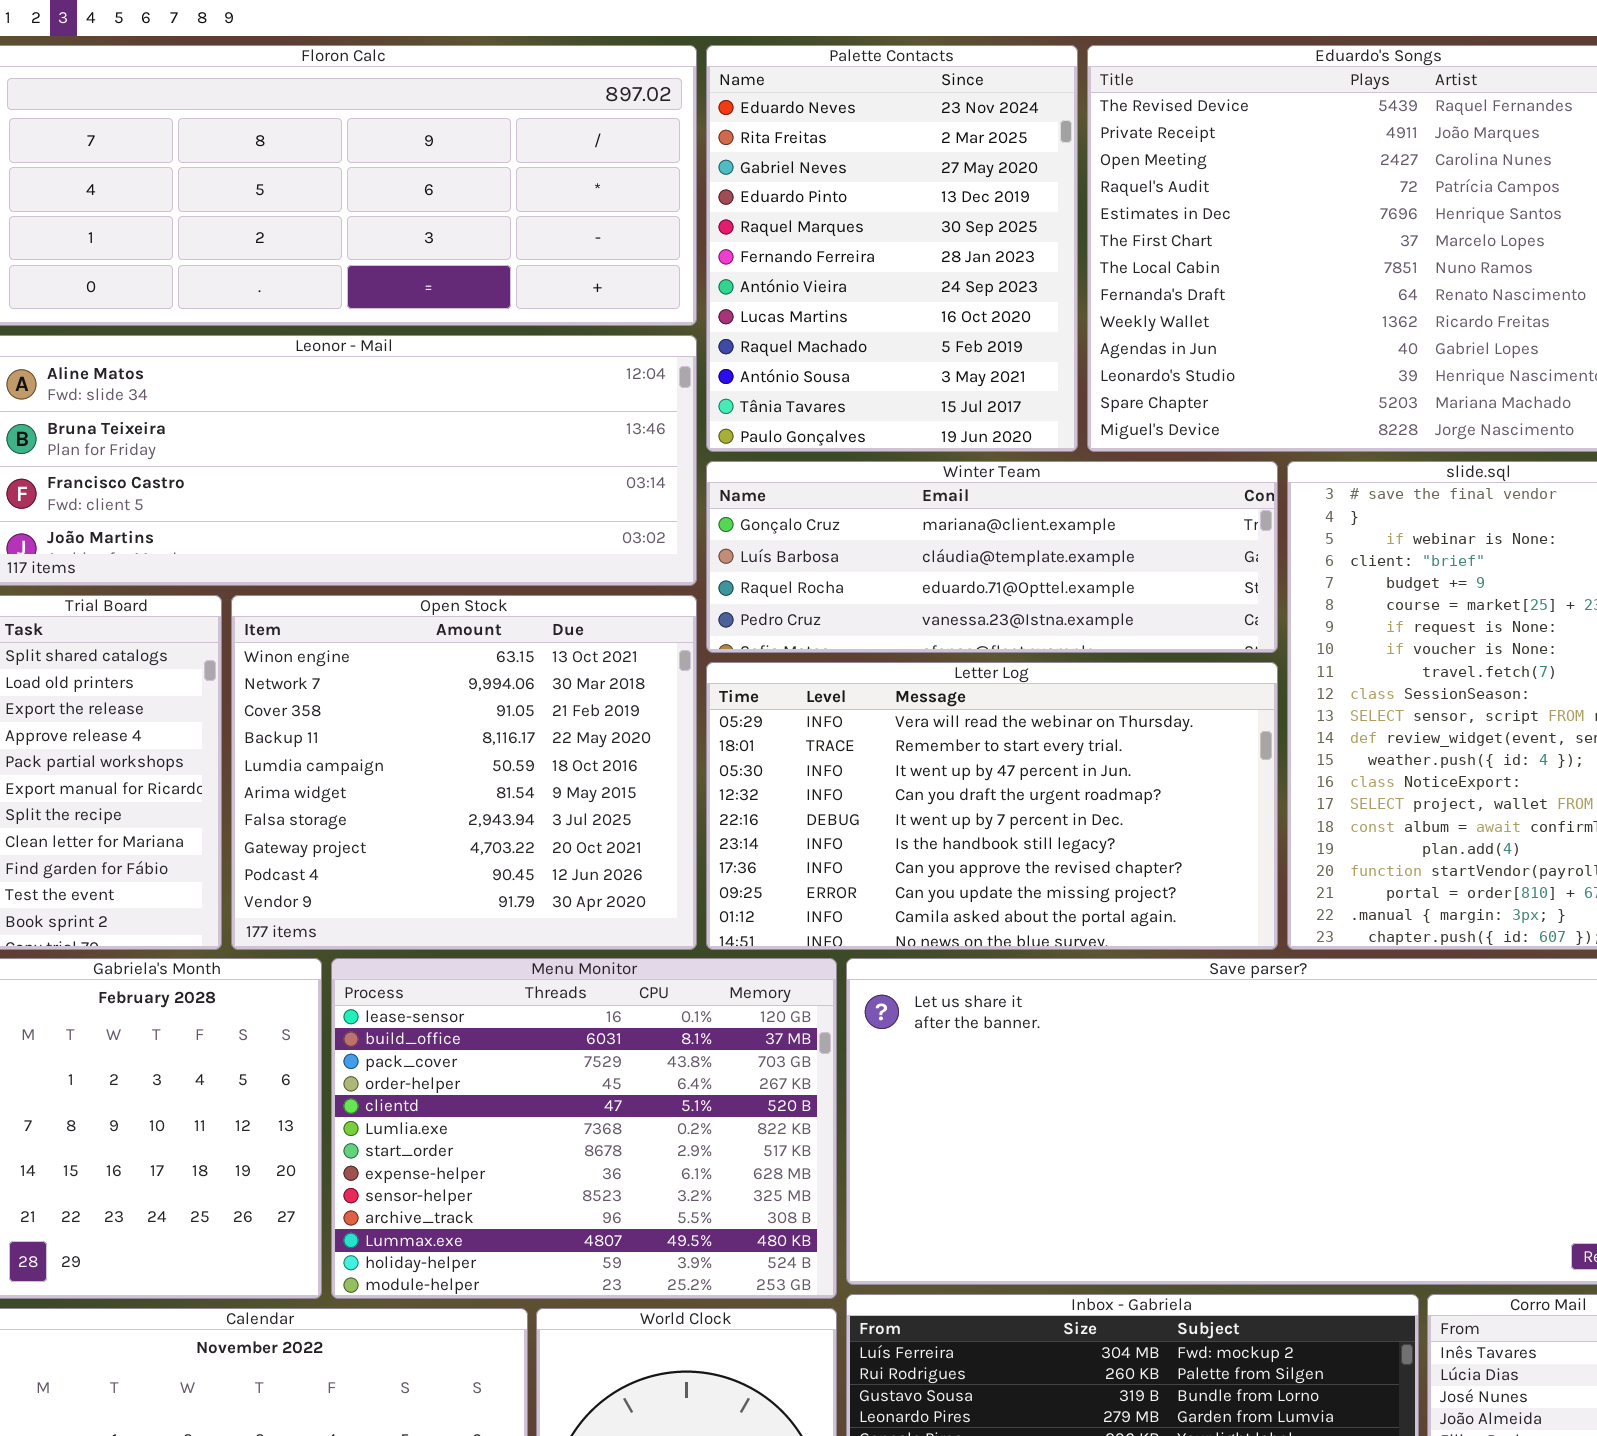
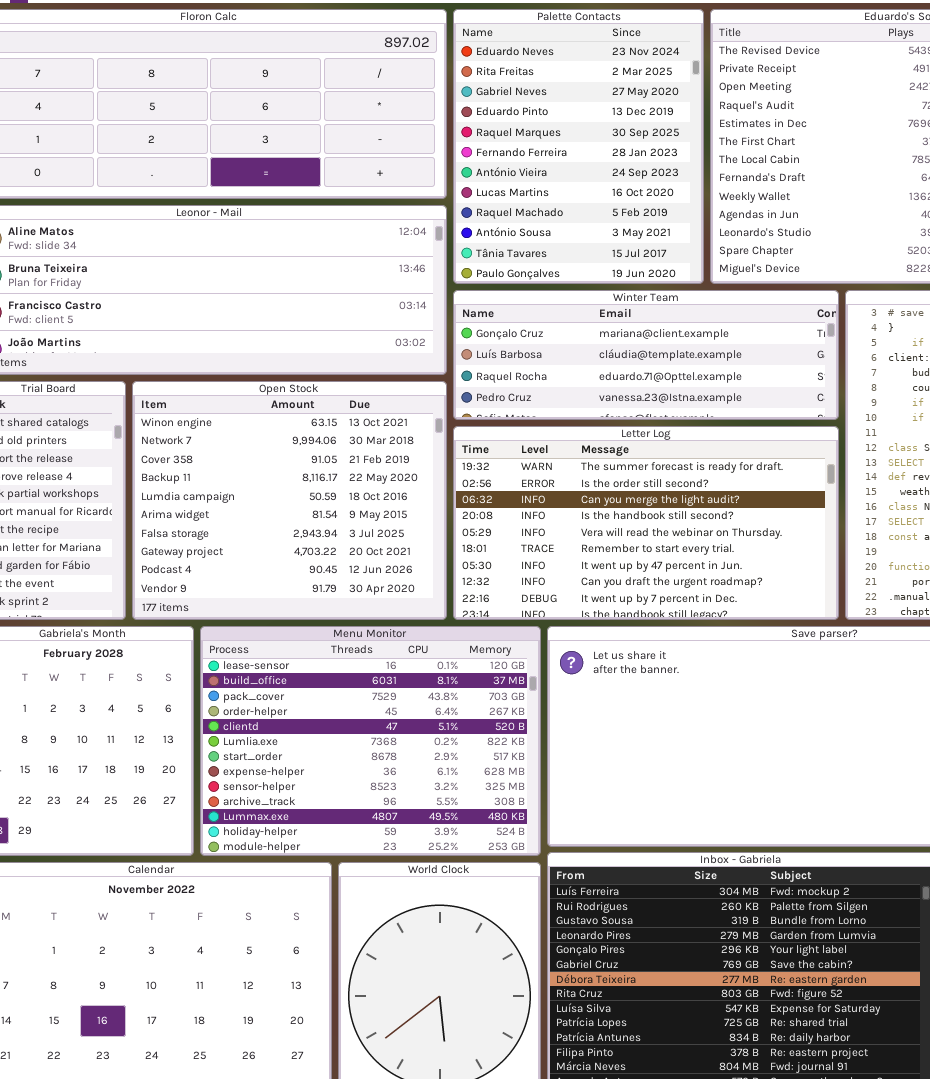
Letter Log: [706,662,1278,950] -> [453,426,839,620], scrolled up 4 rows

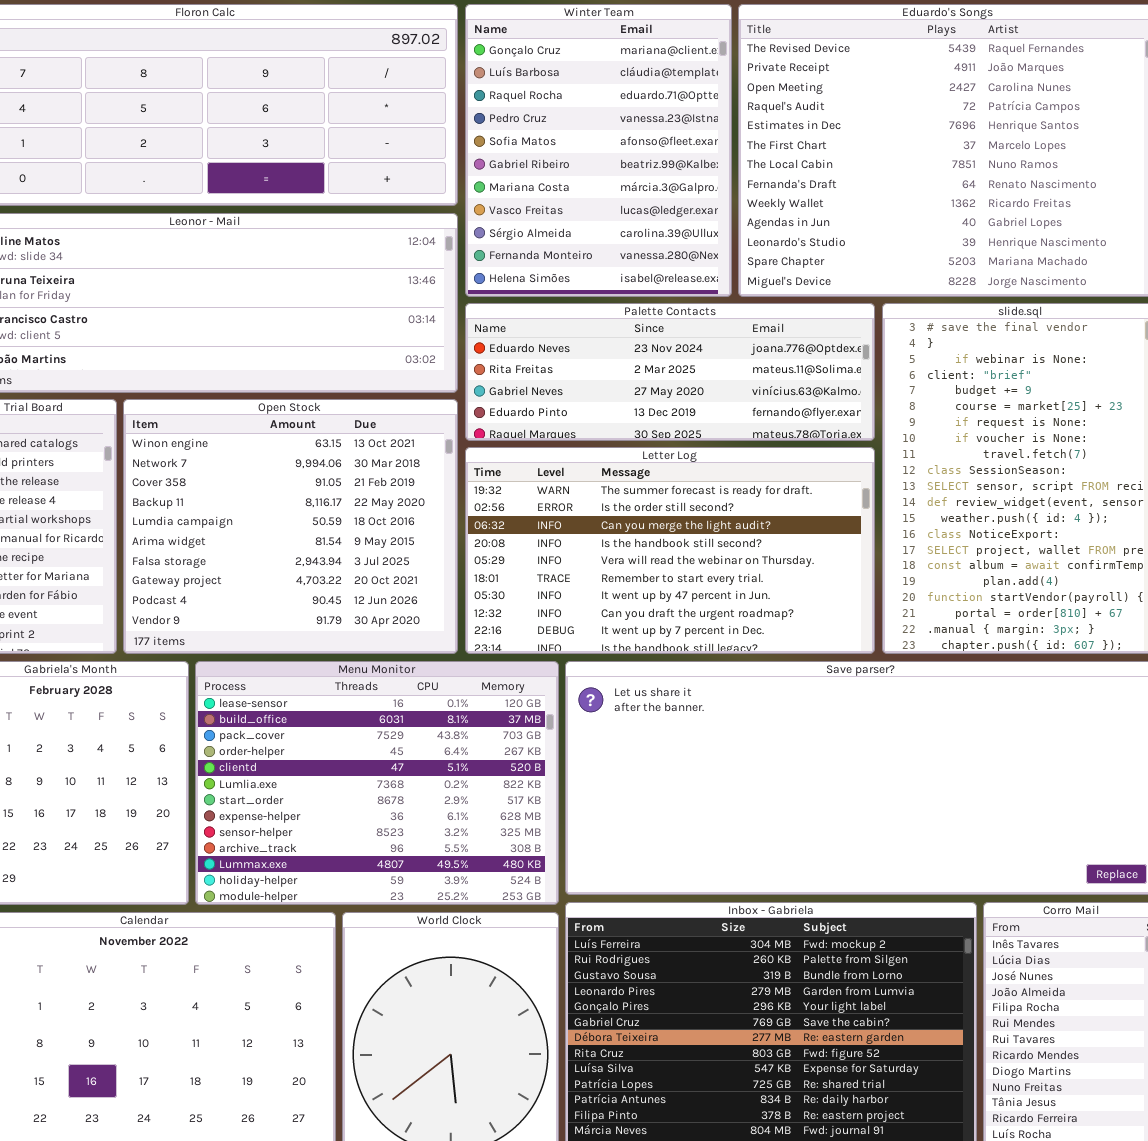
Palette Contacts: [453,9,704,284] -> [465,303,875,441], moved, resized
Winter Team: [453,290,839,420] -> [465,4,732,297], moved, resized

